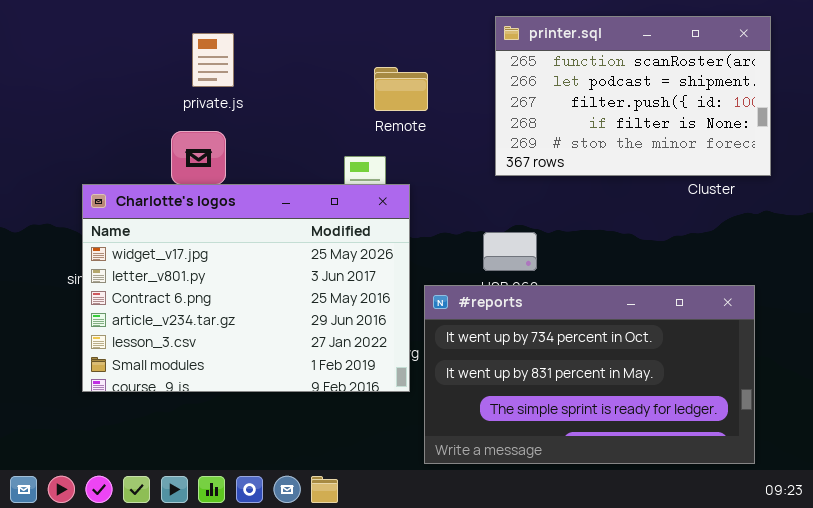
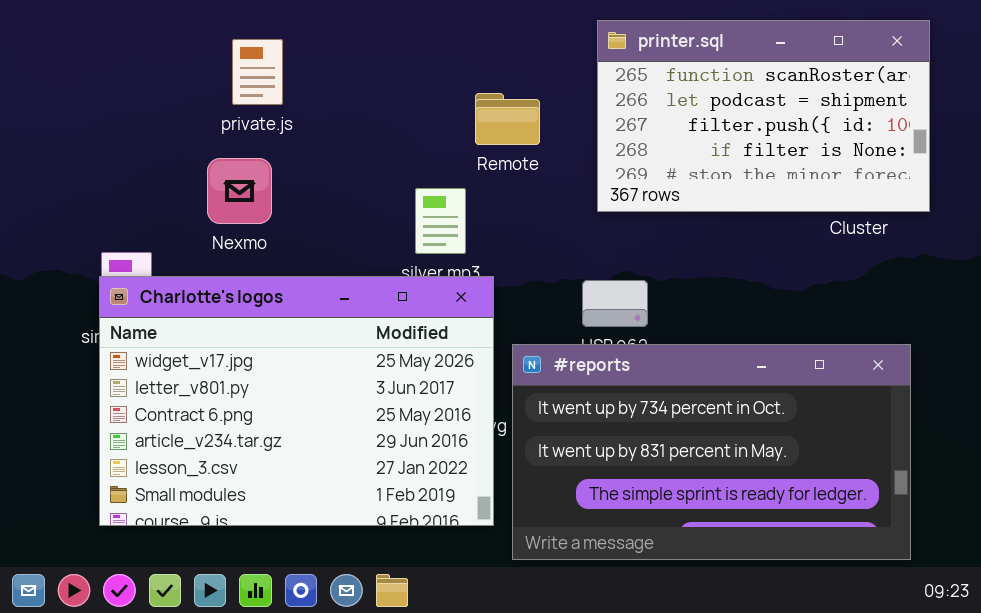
Remote: [374,67,428,111] -> [475,93,540,145], moved
Charlotte's logos: [82,184,410,392] -> [99,276,494,526], moved

